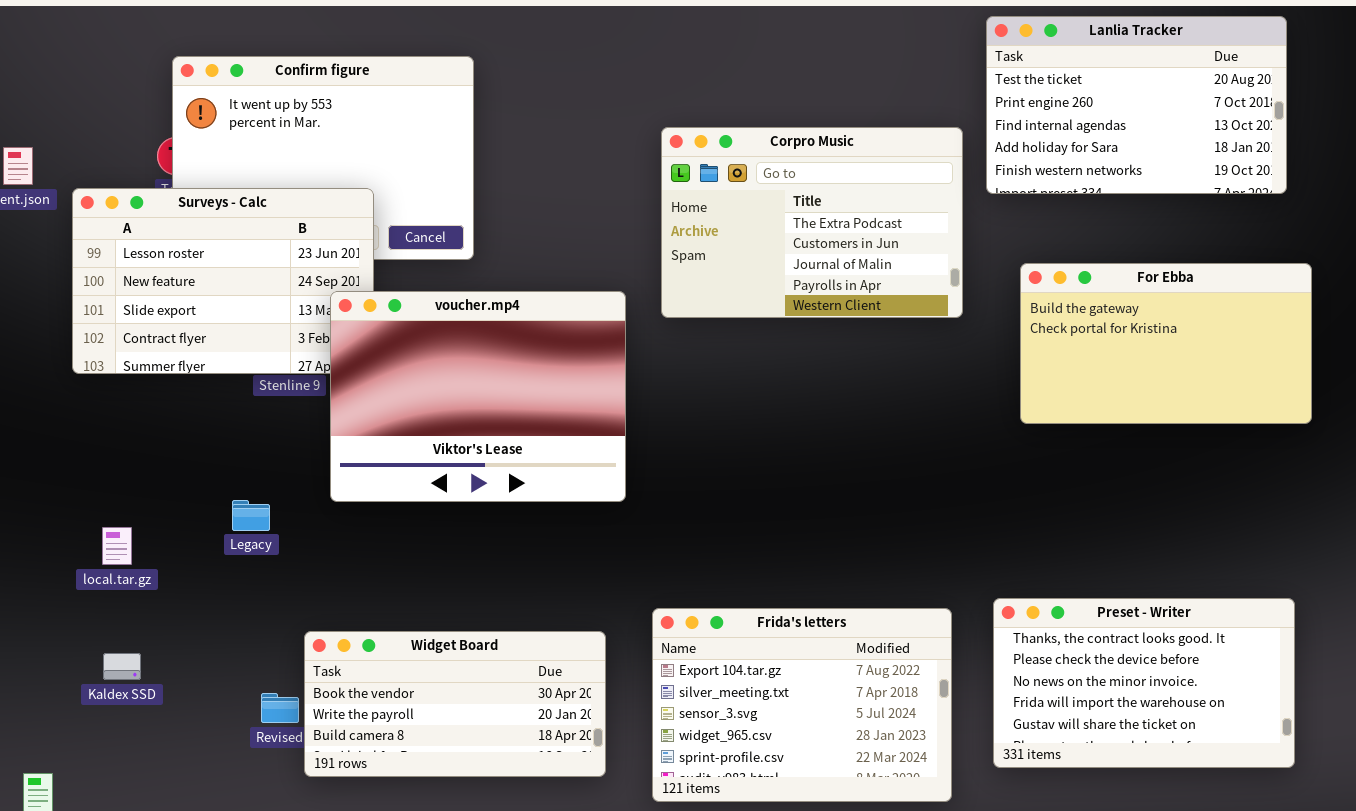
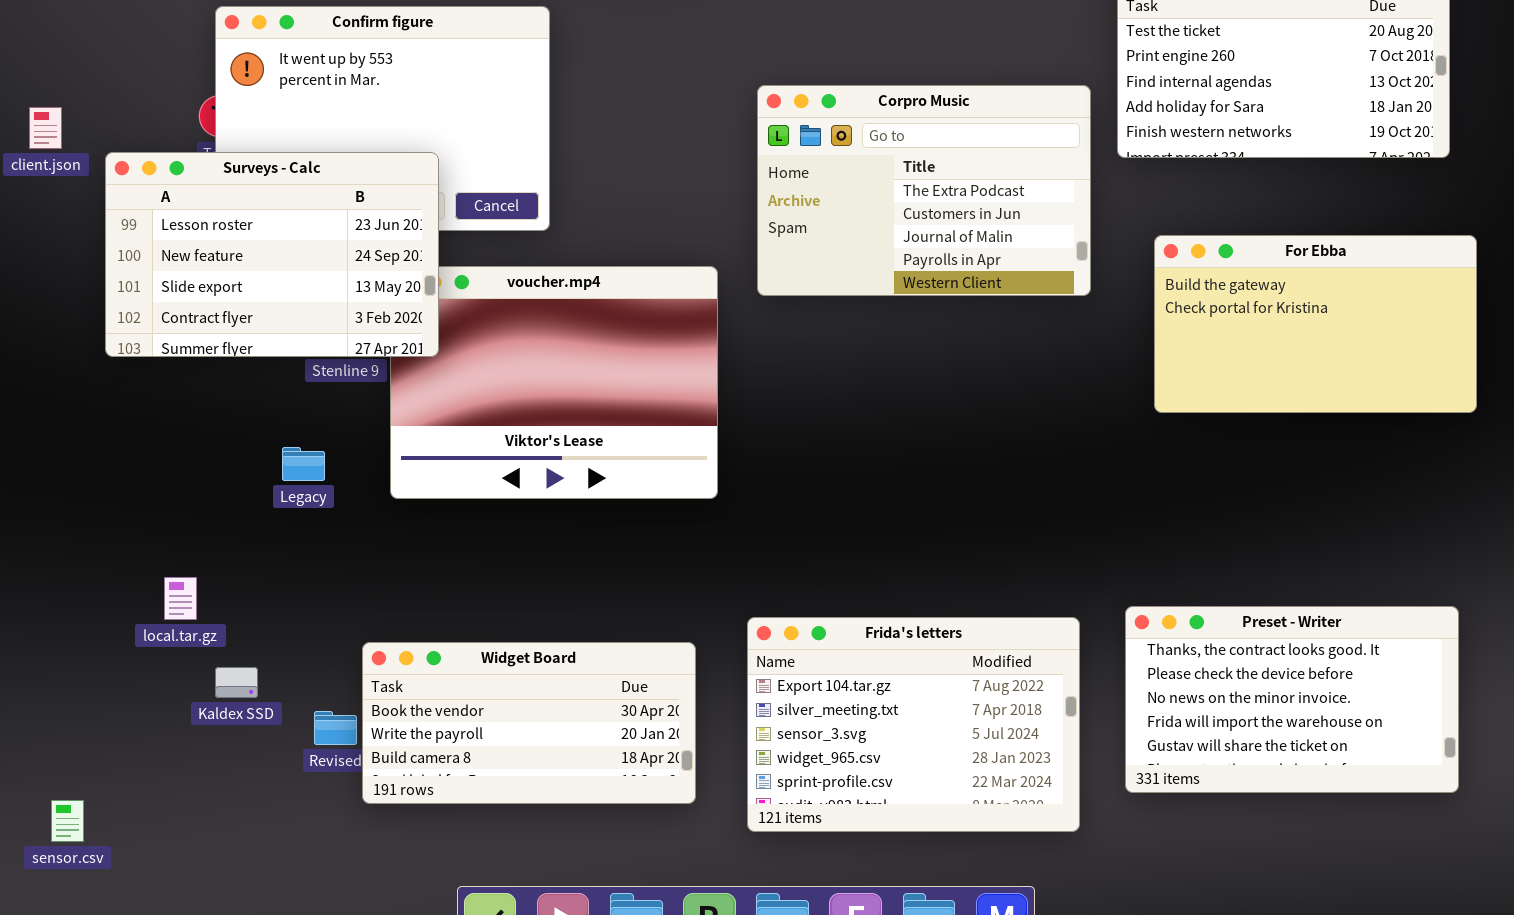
Surveys - Calc: [72,188,374,374] -> [105,152,439,357], raised
Legacy: [232,500,270,531] -> [282,447,325,481], moved
local.tar.gz: [102,527,132,565] -> [164,577,197,620], moved
Kaldex SSD: [103,653,141,680] -> [215,667,258,698], moved

